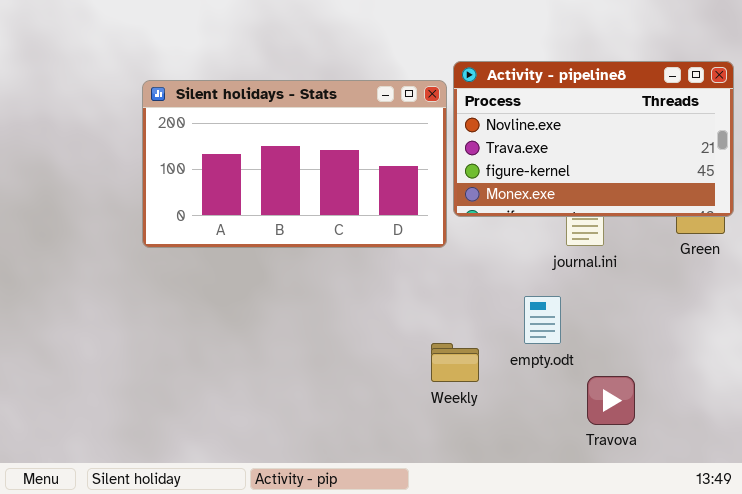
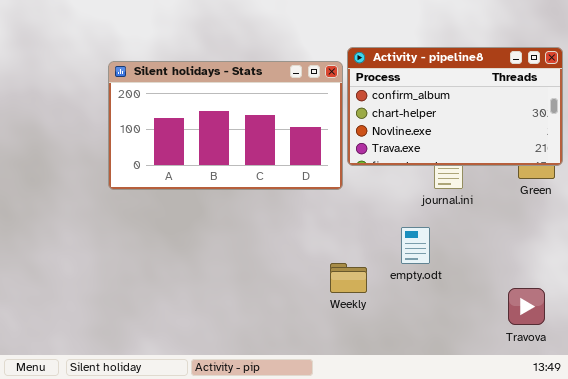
Activity - pipeline8: [453,61,734,217] -> [347,47,563,166], scrolled up 2 rows
Travova: [587,376,635,425] -> [508,288,545,325], moved

